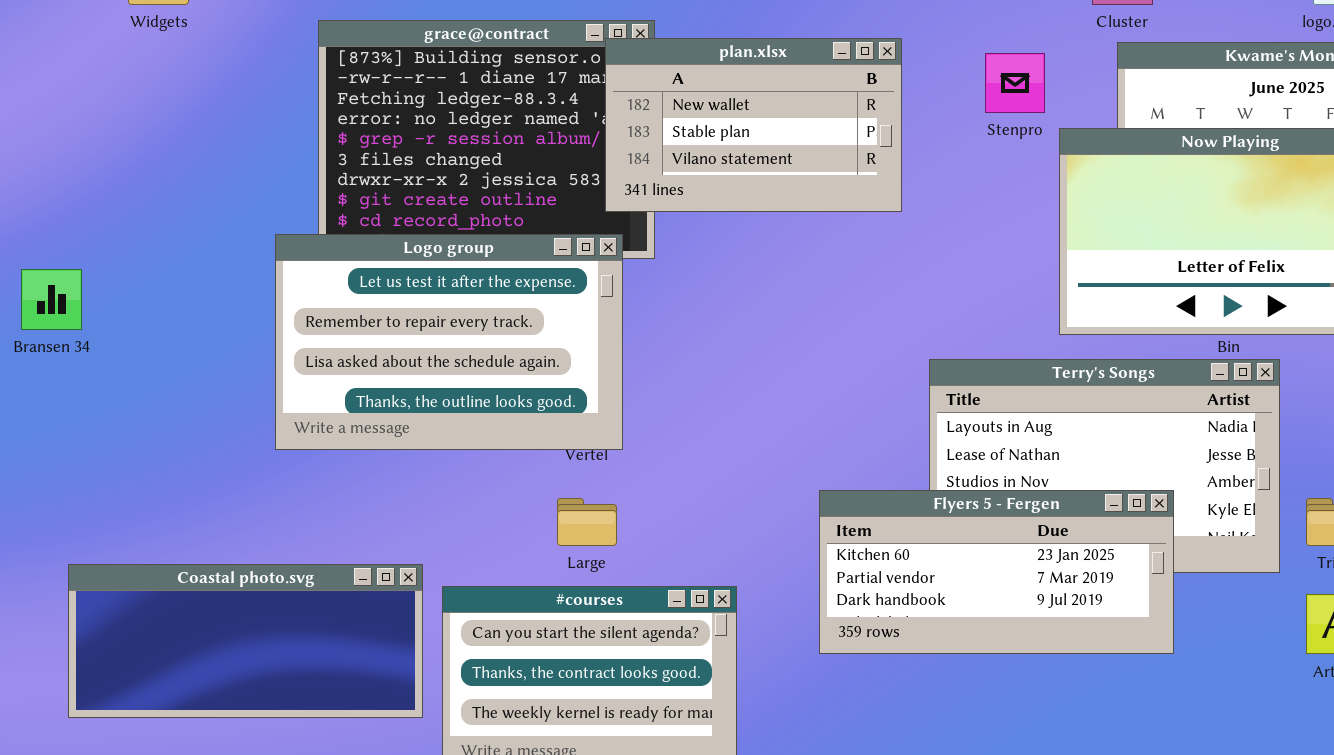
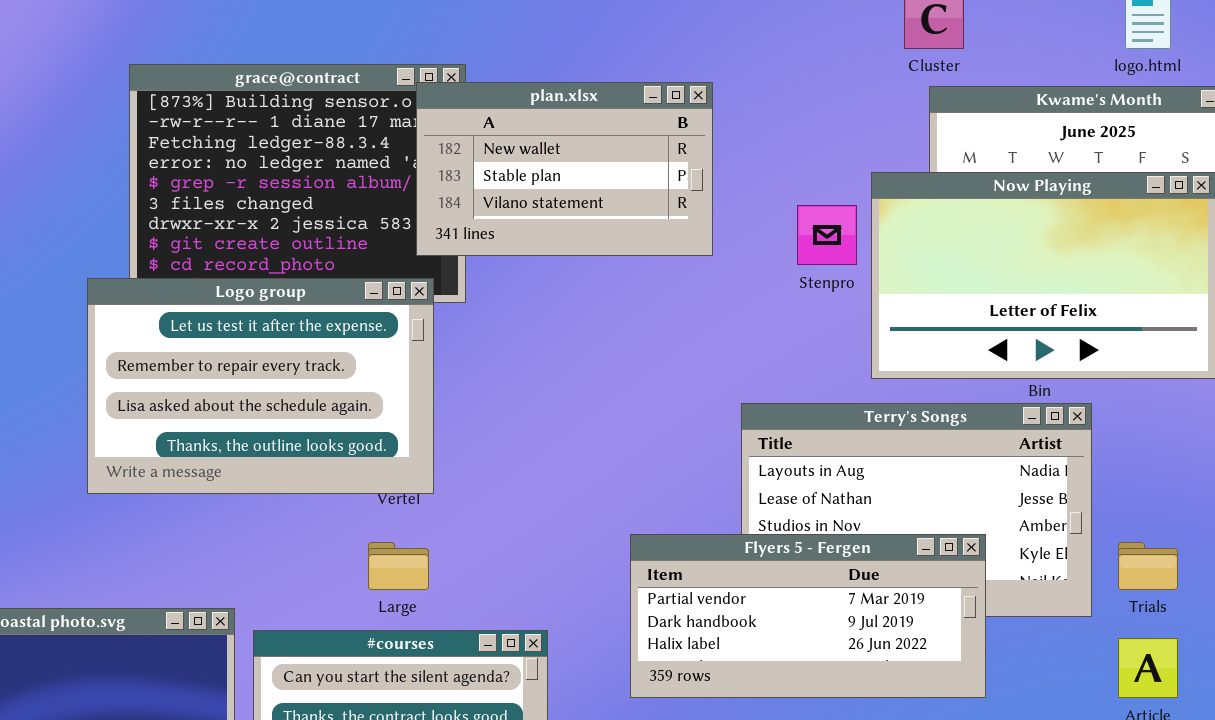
Stenpro: [985,53,1045,113] -> [797,205,857,265], moved
Flyers 5 - Fergen: [819,490,1174,654] -> [630,534,986,698], scrolled down 1 row

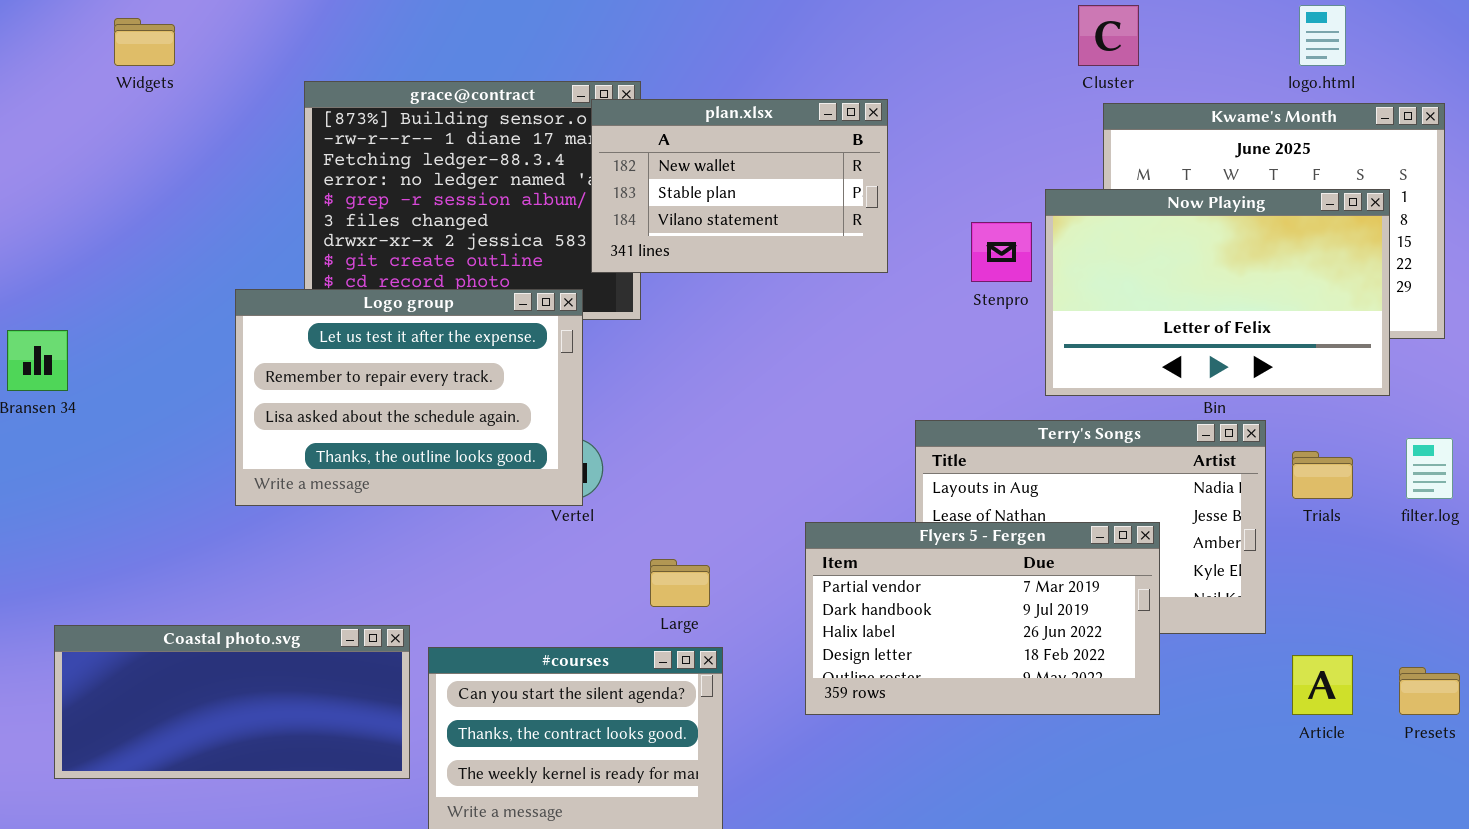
Logo group: [87,278,434,494] -> [235,289,583,506], moved
Flyers 5 - Fergen: [630,534,986,698] -> [805,522,1160,715], resized
Large: [368,542,429,590] -> [650,559,710,607], moved
Trials: [1118,542,1178,590] -> [1292,451,1353,499], moved

